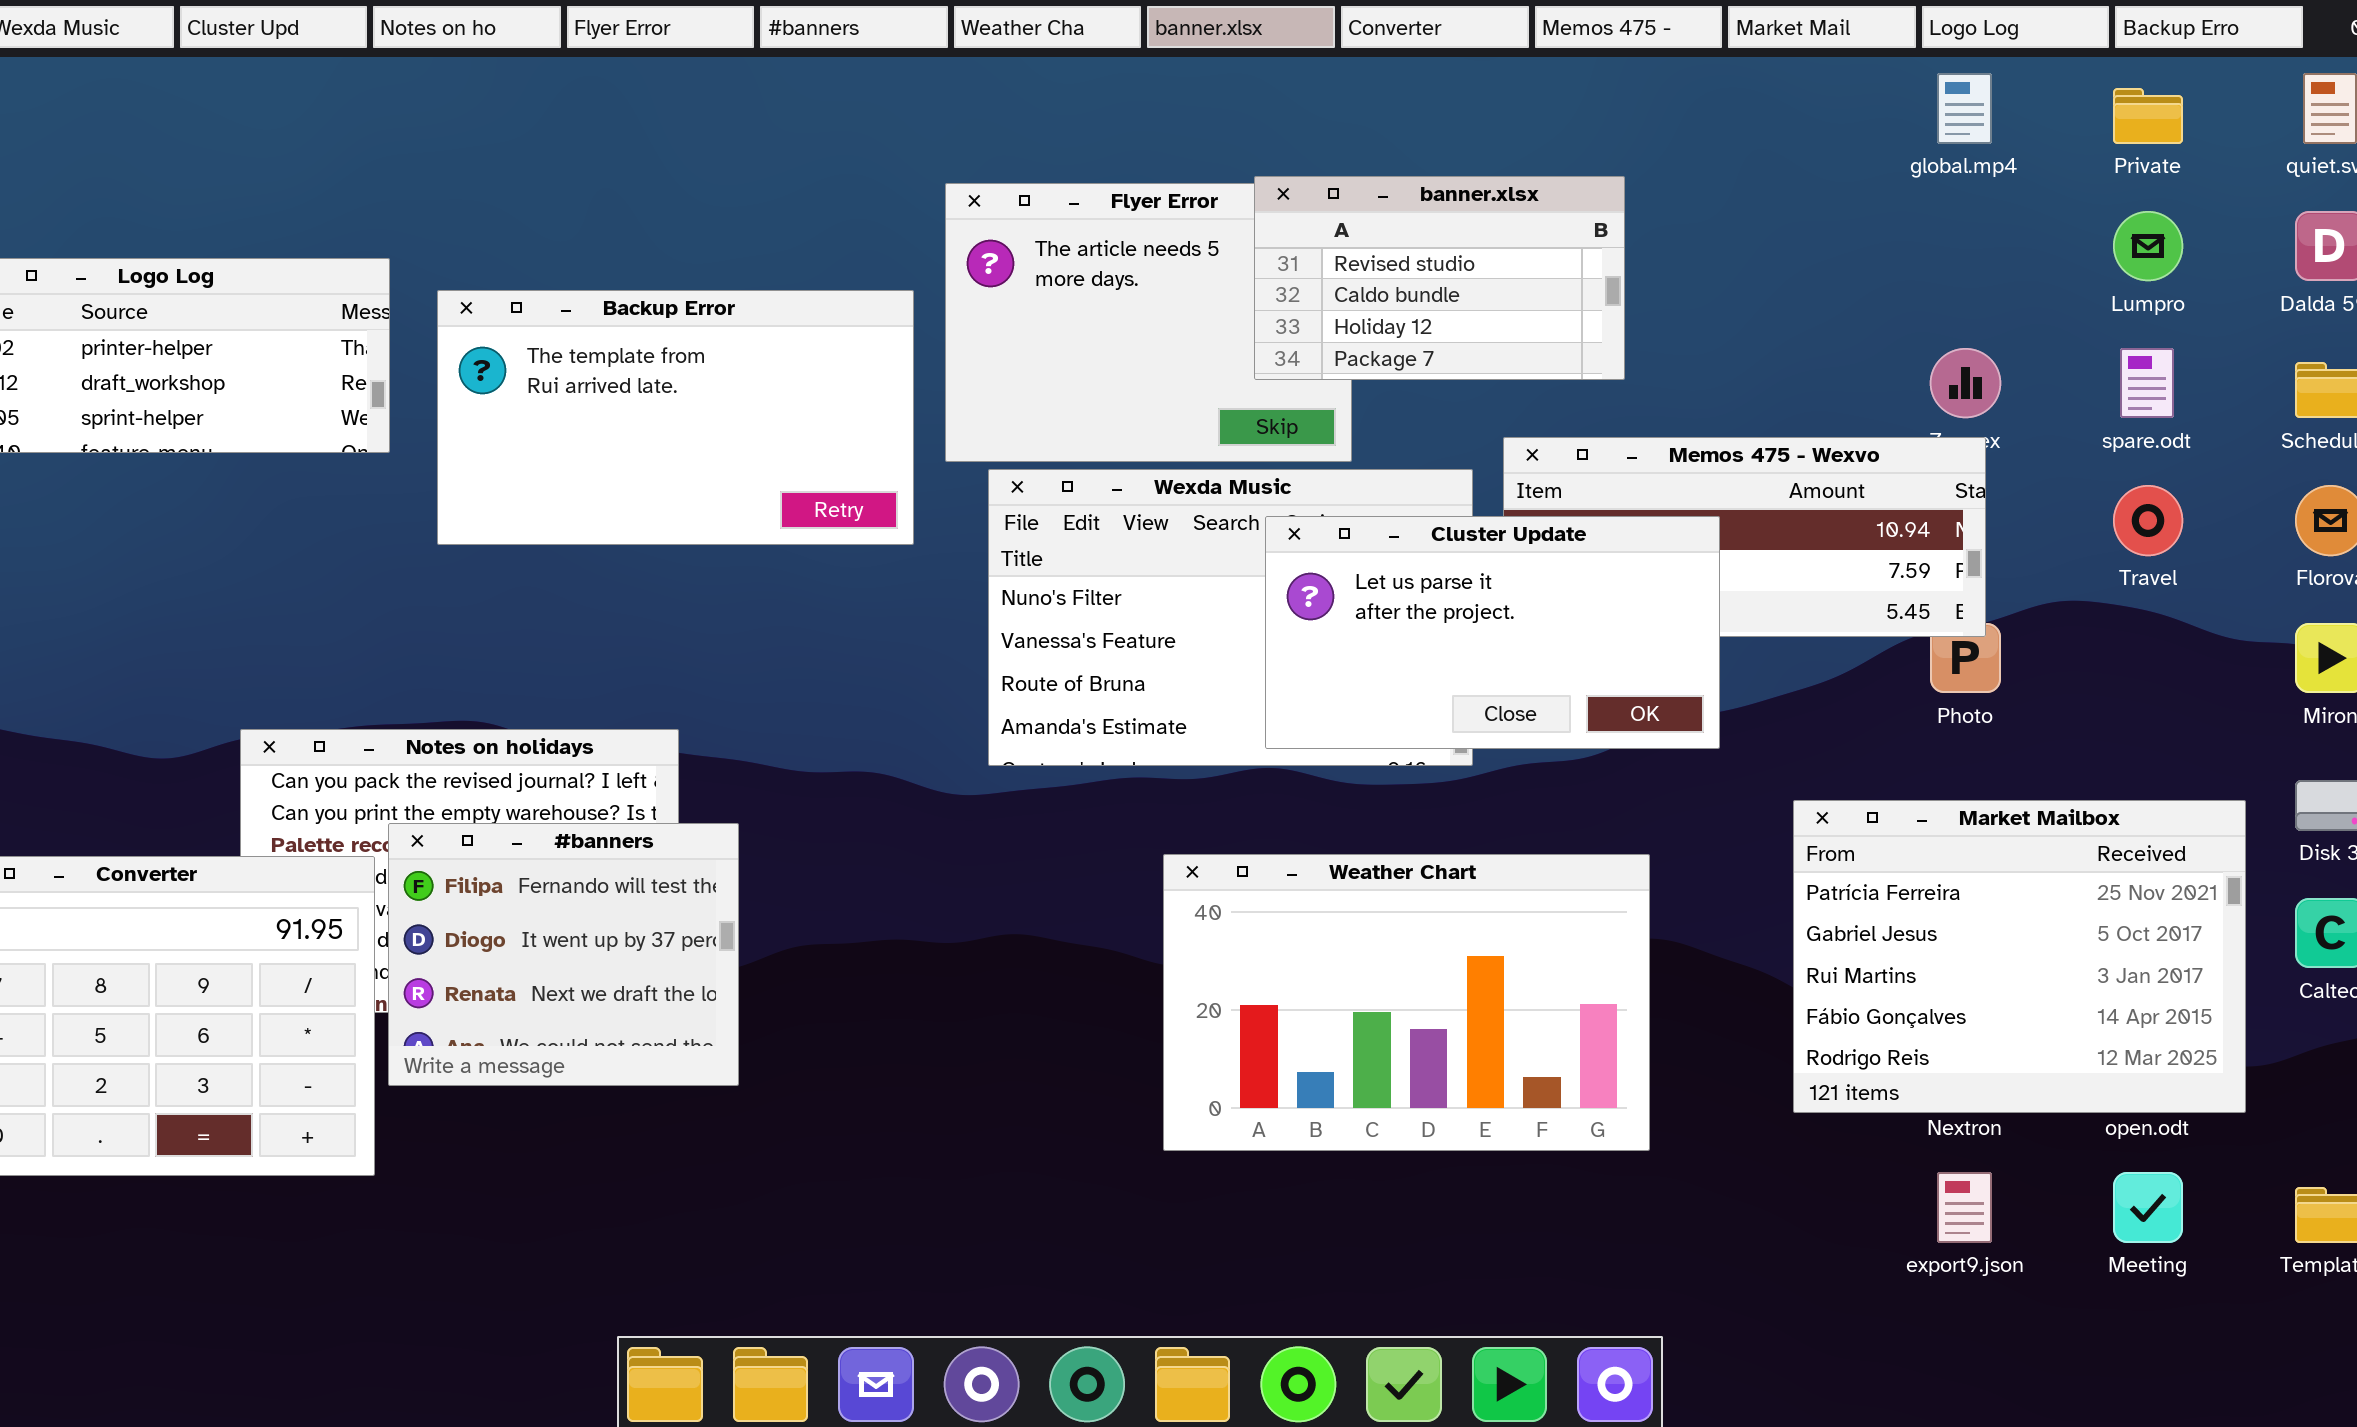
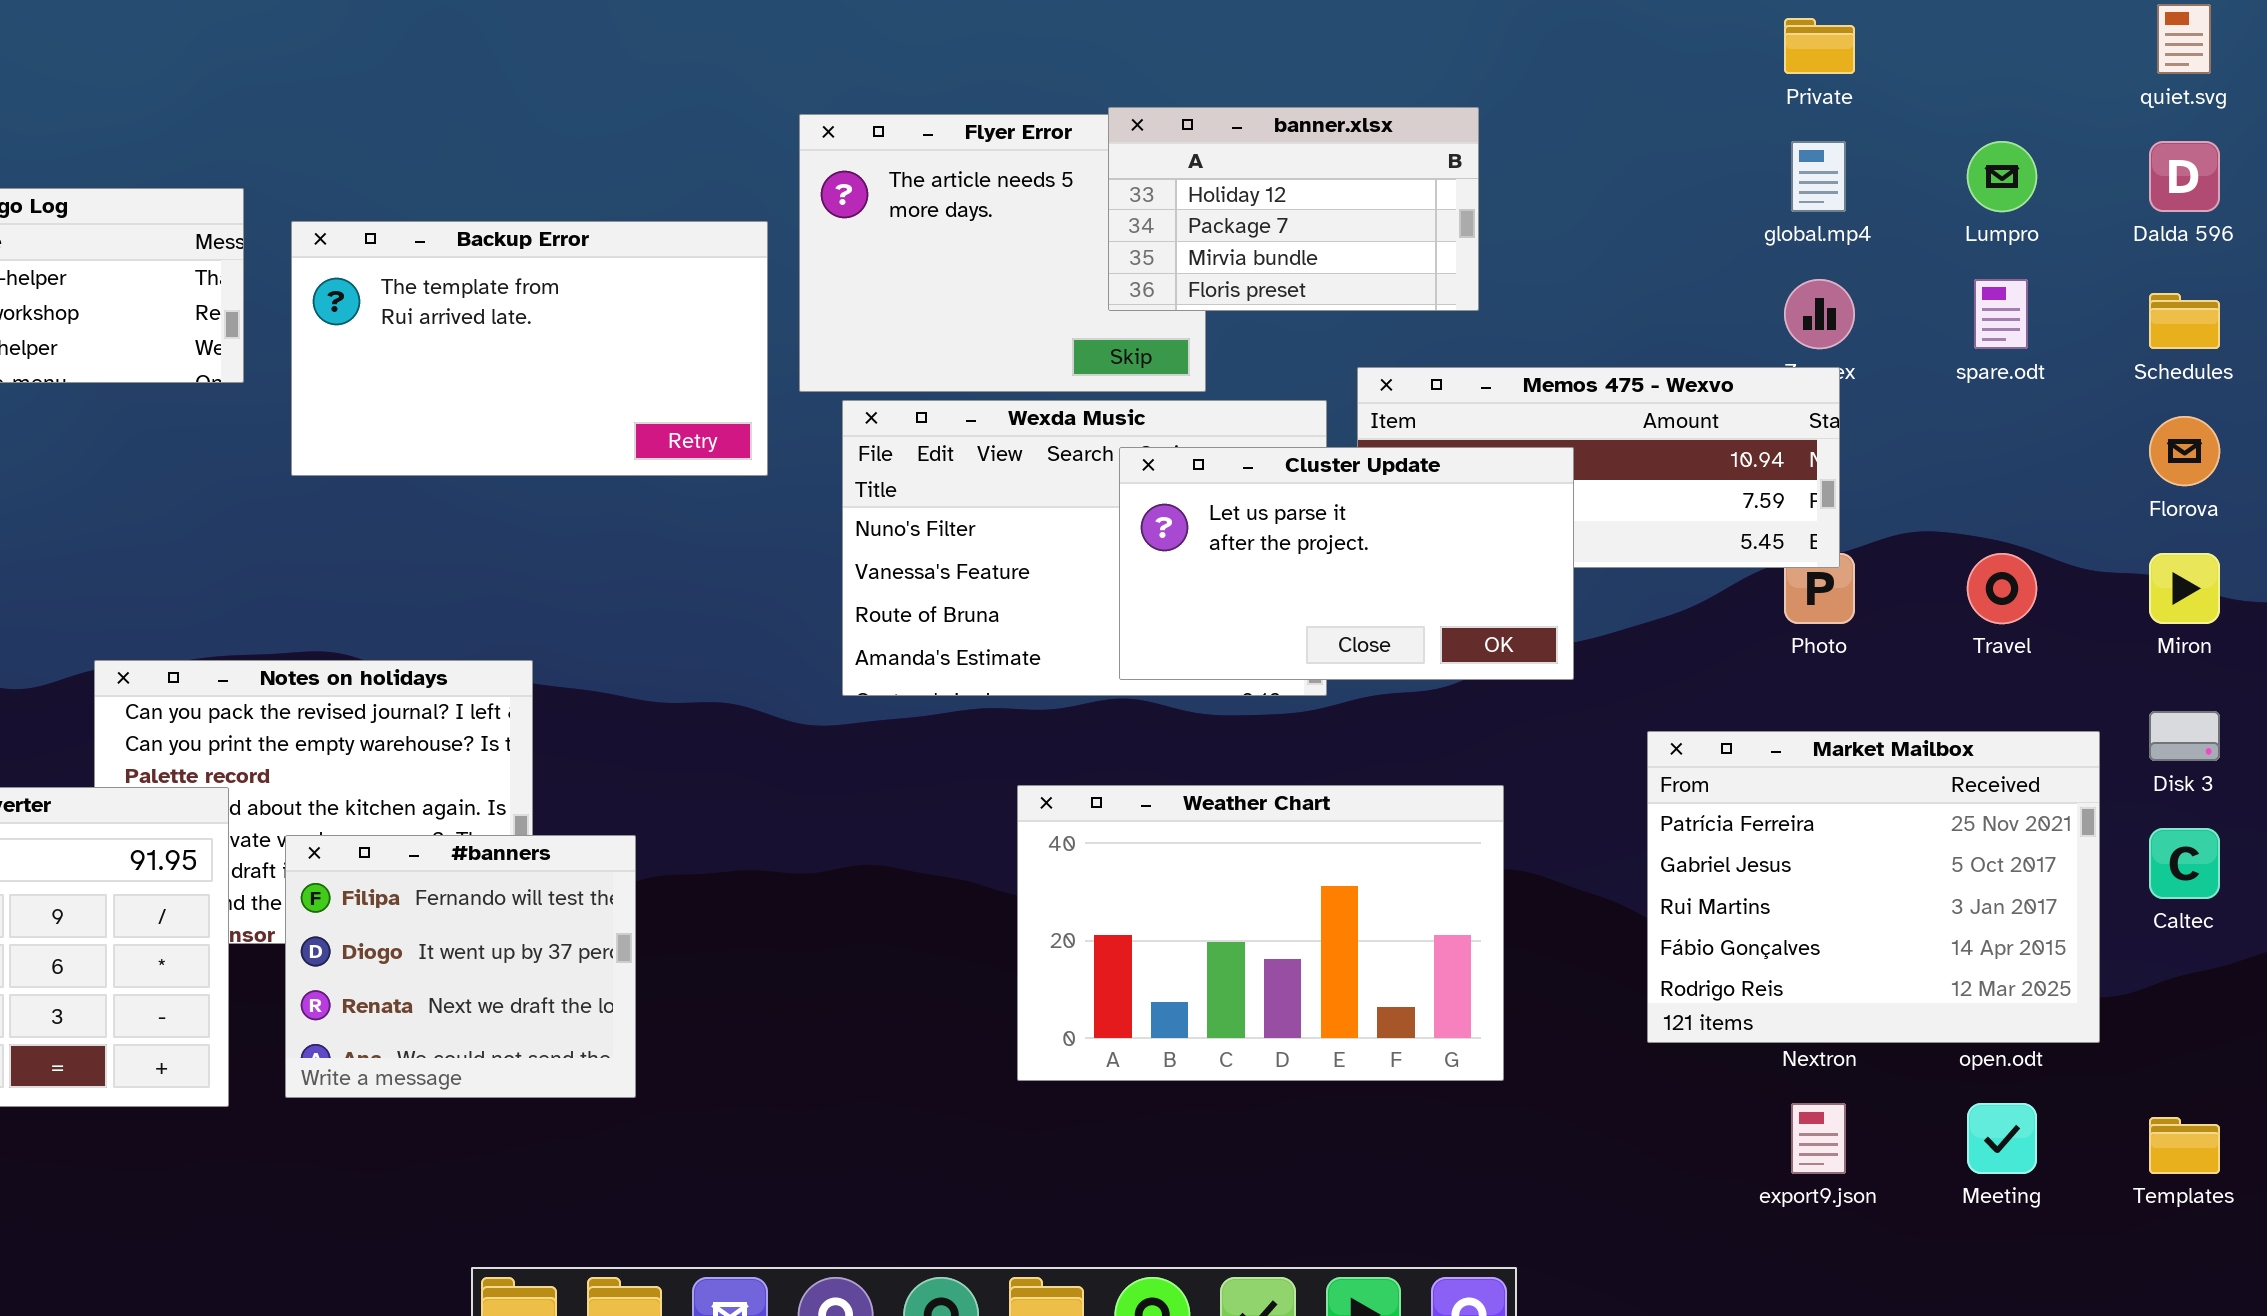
global.mp4: [1937,73,1992,144] -> [1791,141,1846,212], moved
Private: [2113,88,2183,144] -> [1784,18,1855,74], moved
banner.xlsx: [1254,176,1625,380] -> [1108,107,1479,311], scrolled down 2 rows
Travel: [2113,485,2183,556] -> [1967,553,2037,624], moved
#banners: [388,823,739,1086] -> [285,835,636,1098], moved

